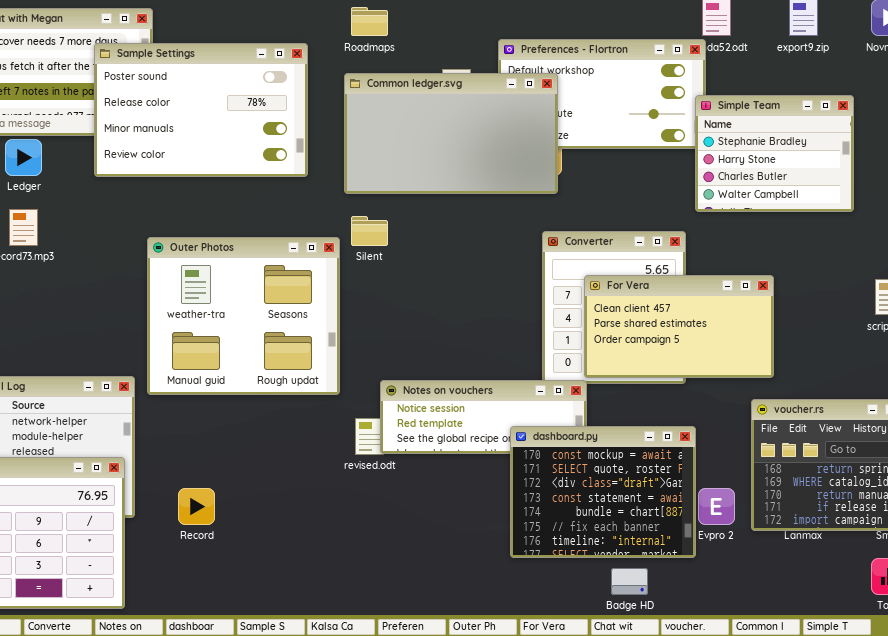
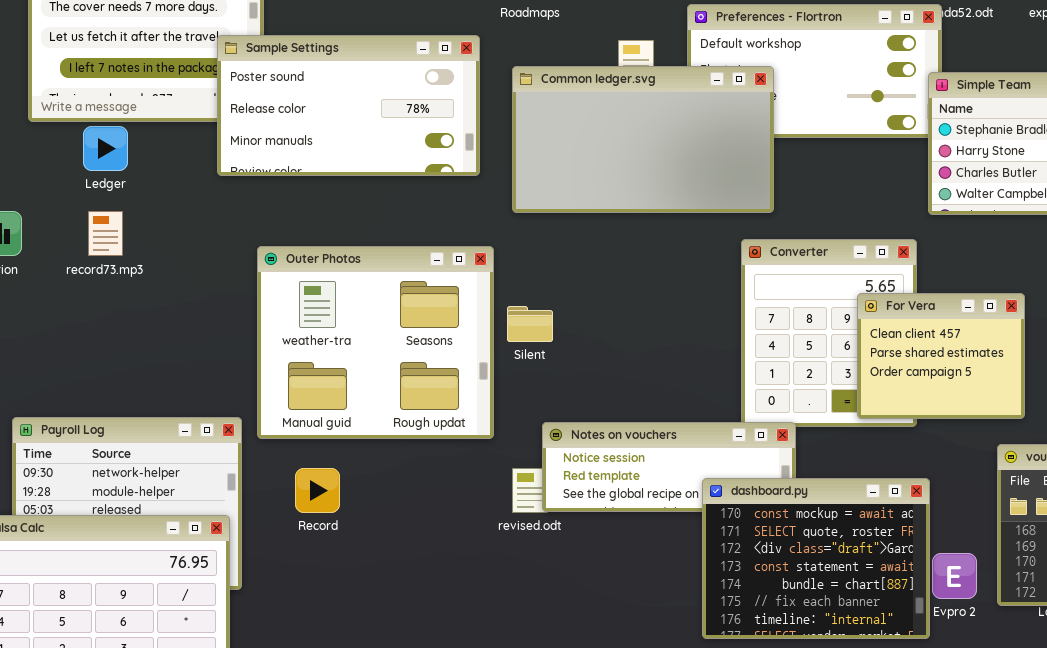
Sample Settings: [94,43,308,177] -> [217,35,480,176], moved, resized
Common ledger.svg: [344,73,558,194] -> [512,66,774,213], moved
Silent: [351,216,388,246] -> [507,306,553,342], moved
For Vera: [584,275,774,378] -> [857,293,1025,419], resized
Record: [178,488,215,525] -> [295,468,340,513], moved

